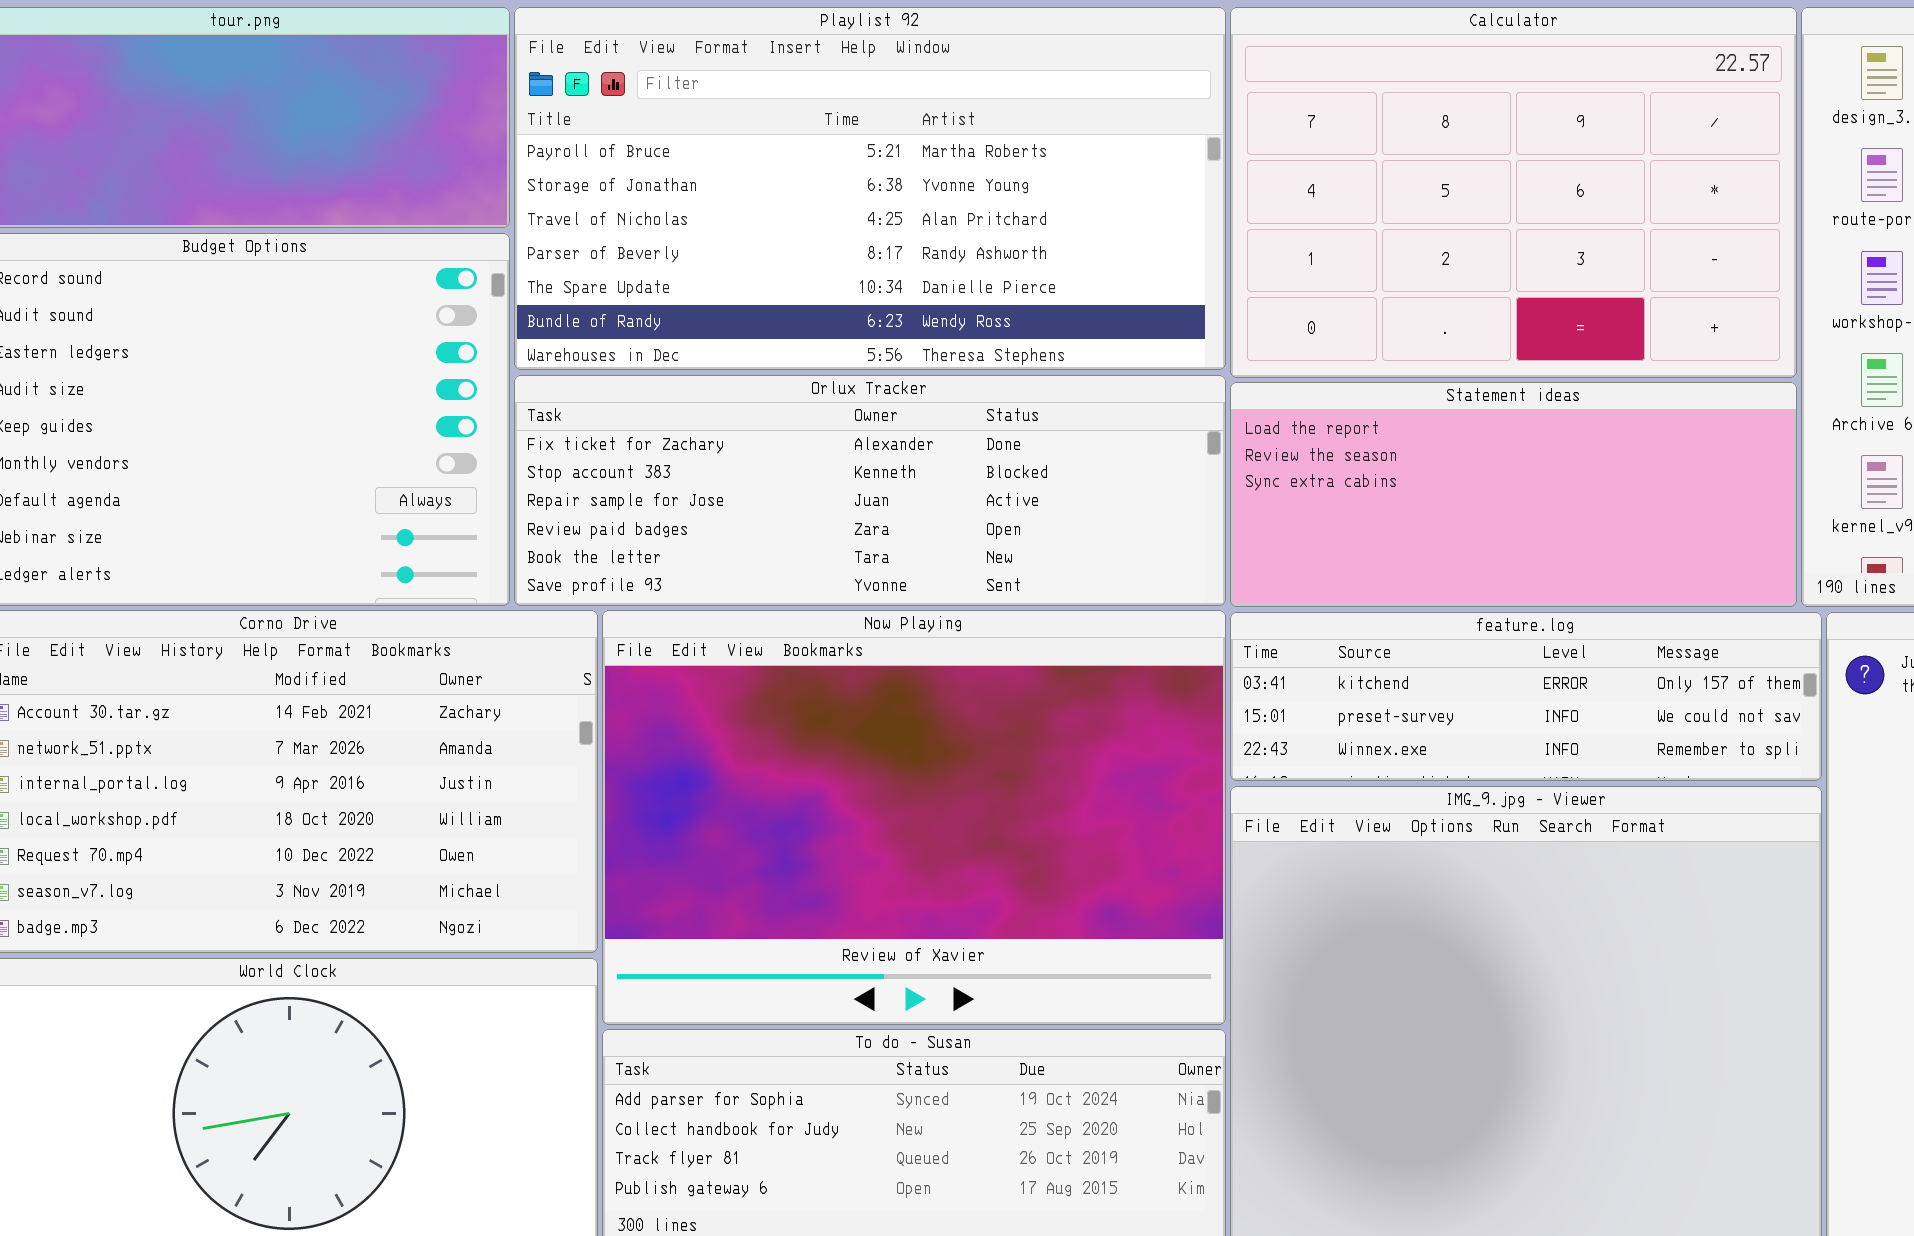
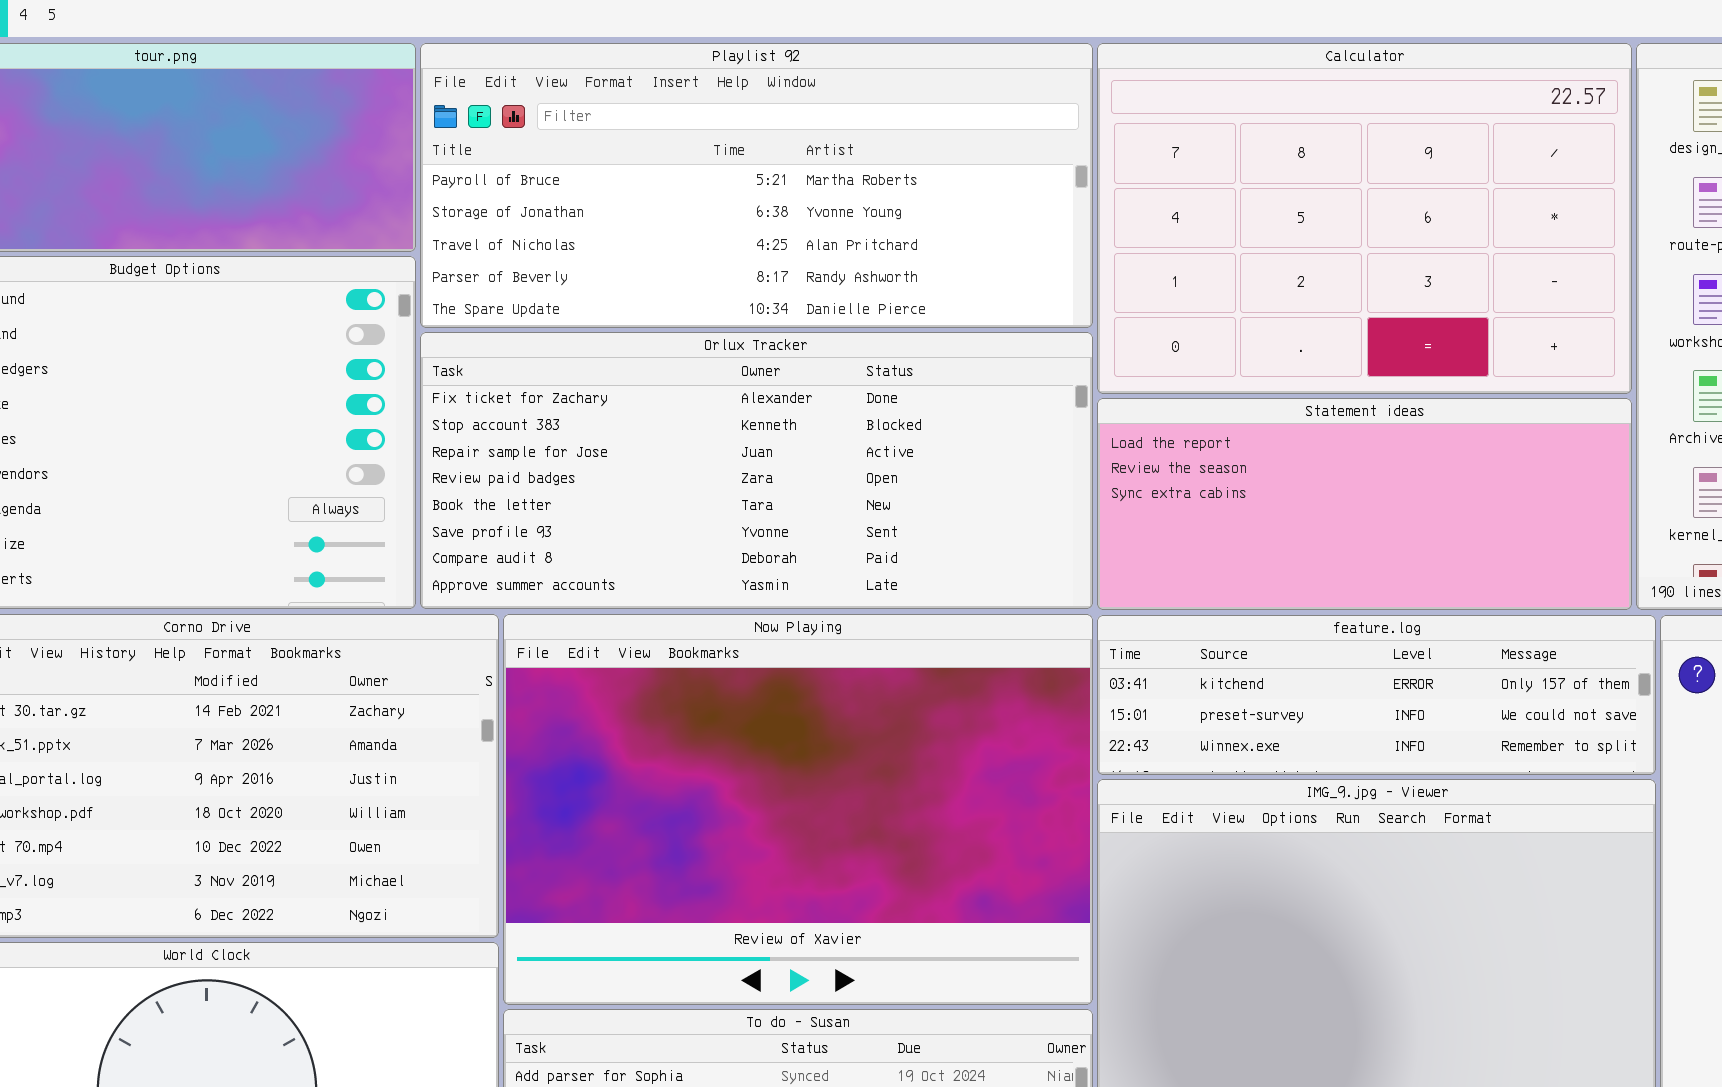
Playlist 92: [514,7,1226,370] -> [420,43,1093,328], resized
Orlux Tracker: [514,375,1226,606] -> [420,332,1093,609], resized

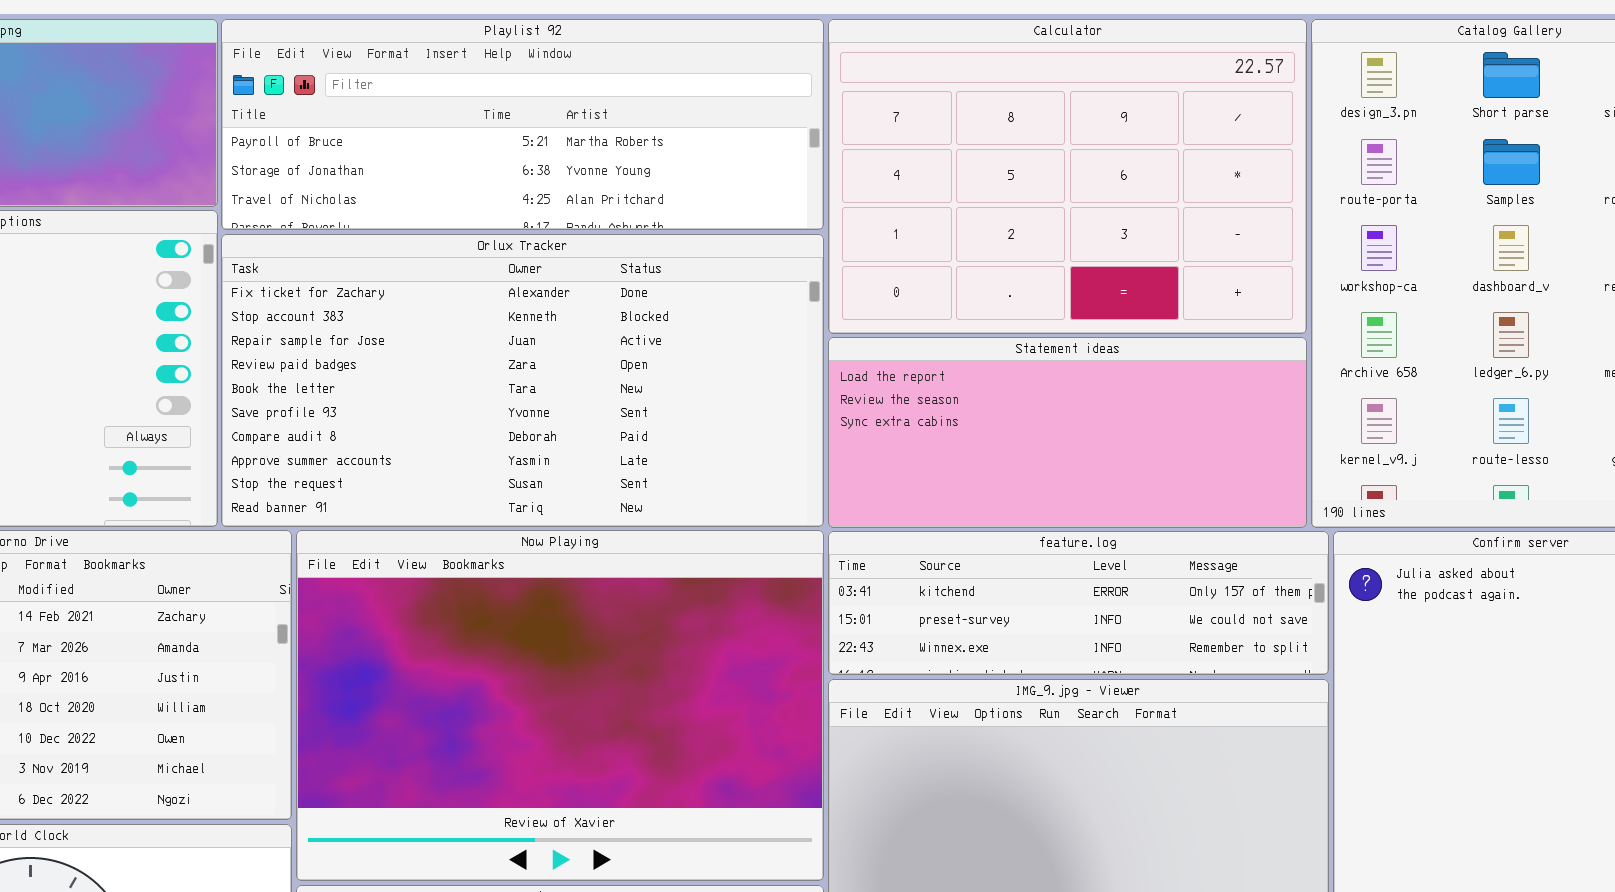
Playlist 92: [420,43,1093,328] -> [221,19,824,230], resized
Orlux Tracker: [420,332,1093,609] -> [221,234,824,527], resized

